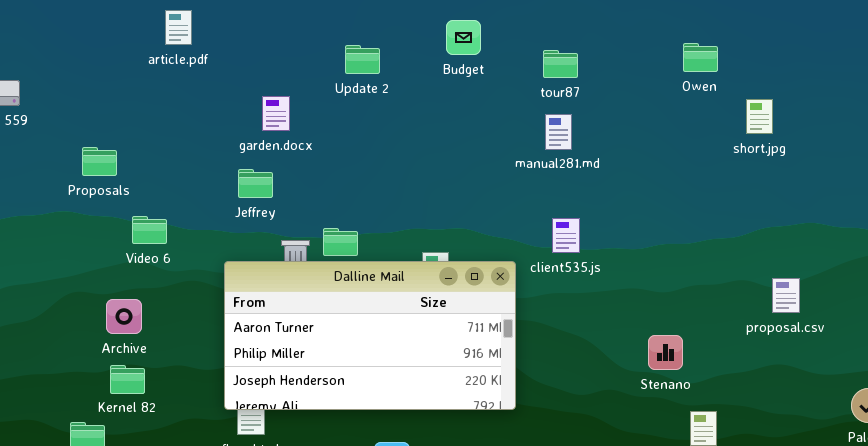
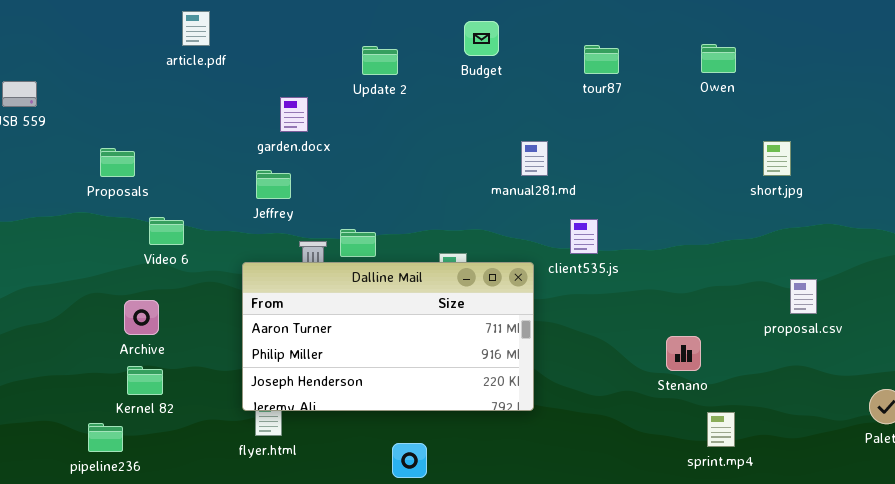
tour87: [543,50,578,78] -> [584,45,619,74], moved
short.jpg: [746,99,773,134] -> [763,141,791,176], moved
manual281.md: [545,114,572,150] -> [521,141,548,176], moved

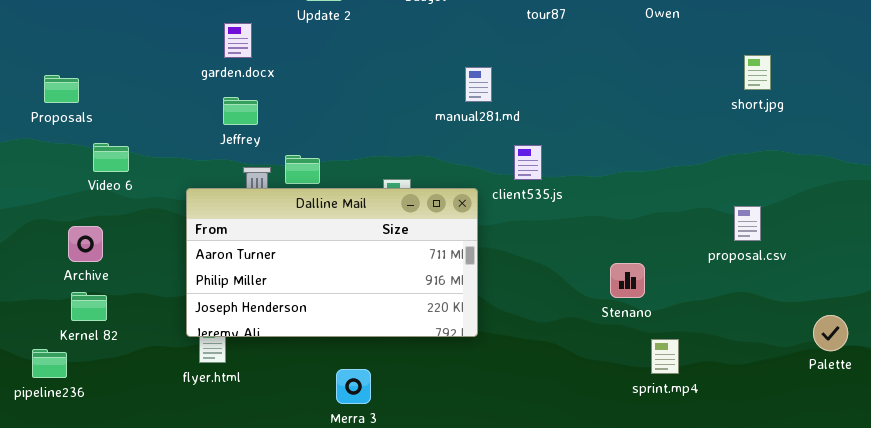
short.jpg: [763,141,791,176] -> [744,55,771,90], moved
Jeffrey: [256,170,291,199] -> [223,97,258,125], moved

